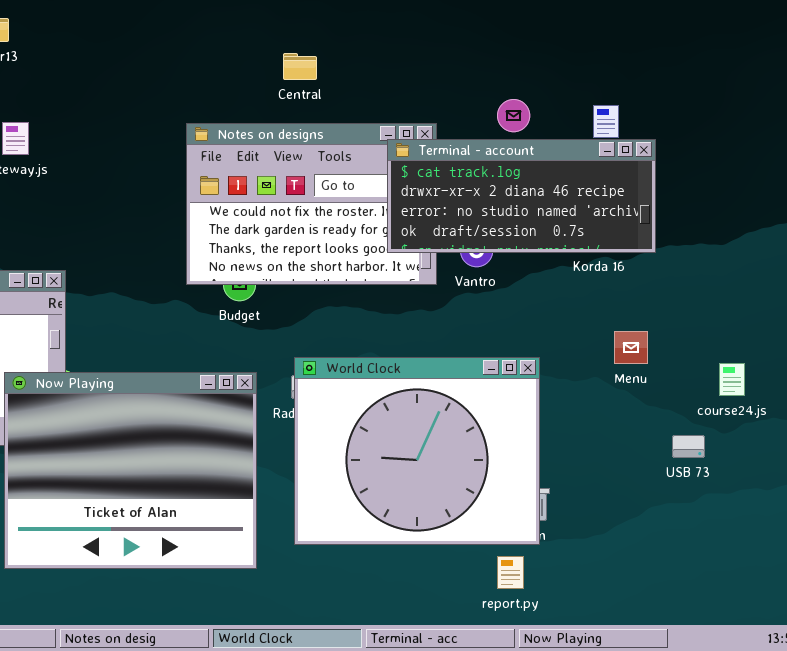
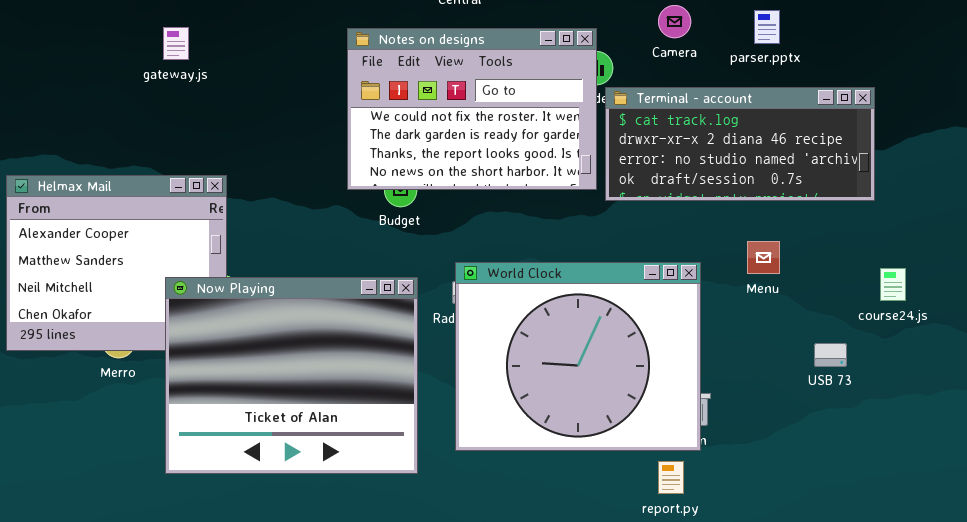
Terminal - account: [387,139,656,253] -> [605,87,875,201], moved
Menu: [614,331,648,364] -> [747,241,780,274], moved
USB 73: [672,435,705,458] -> [814,343,847,367], moved

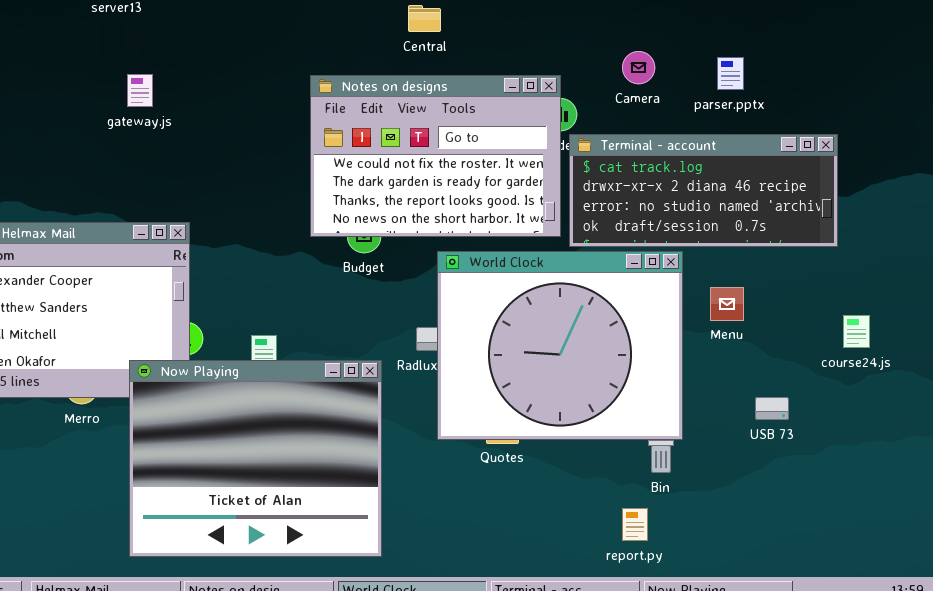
World Clock: [455,262,701,451] -> [437,251,683,440], moved
Now Playing: [165,277,418,474] -> [129,360,382,557], moved
USB 73: [814,343,847,367] -> [755,397,789,420], moved

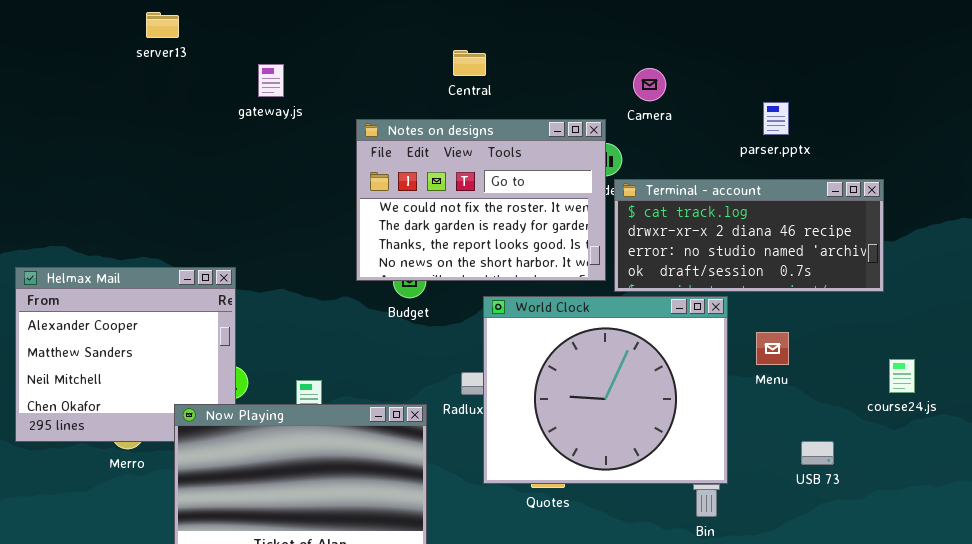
Camera: [622,51,655,84] -> [633,68,666,101], moved
gateway.js: [127,74,153,107] -> [258,64,284,97], moved

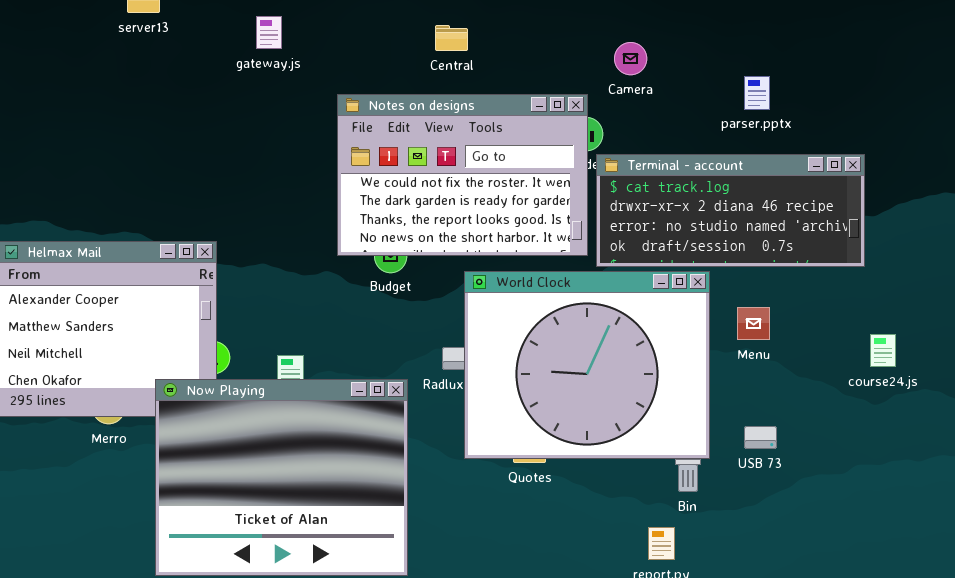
gateway.js: [258,64,284,97] -> [256,16,282,49], moved
USB 73: [801,441,834,465] -> [744,426,777,449], moved

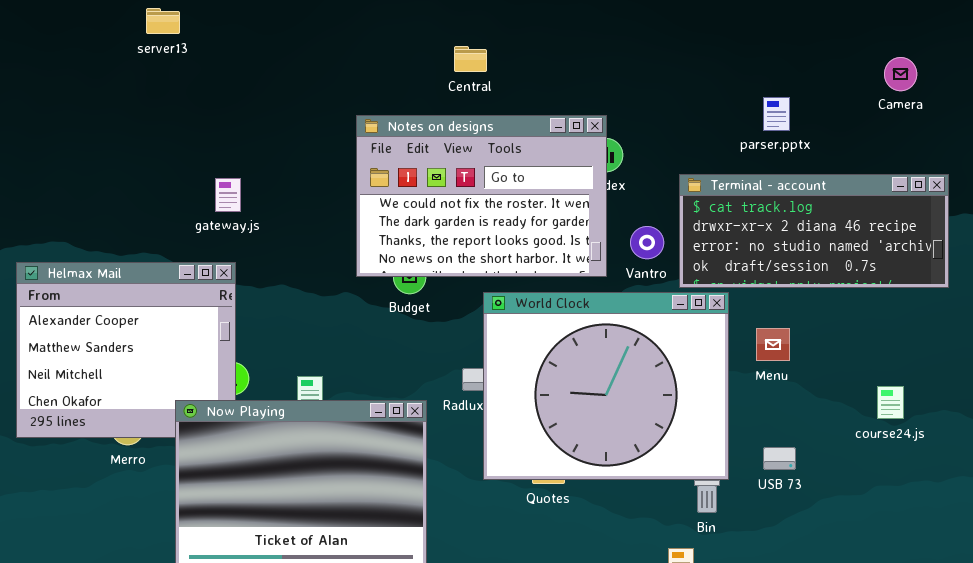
gateway.js: [256,16,282,49] -> [215,178,241,212], moved
Camera: [614,42,647,75] -> [884,57,917,91], moved
Terminal - account: [596,154,865,267] -> [679,174,949,288], moved
course24.js: [870,334,896,367] -> [877,386,904,419], moved

